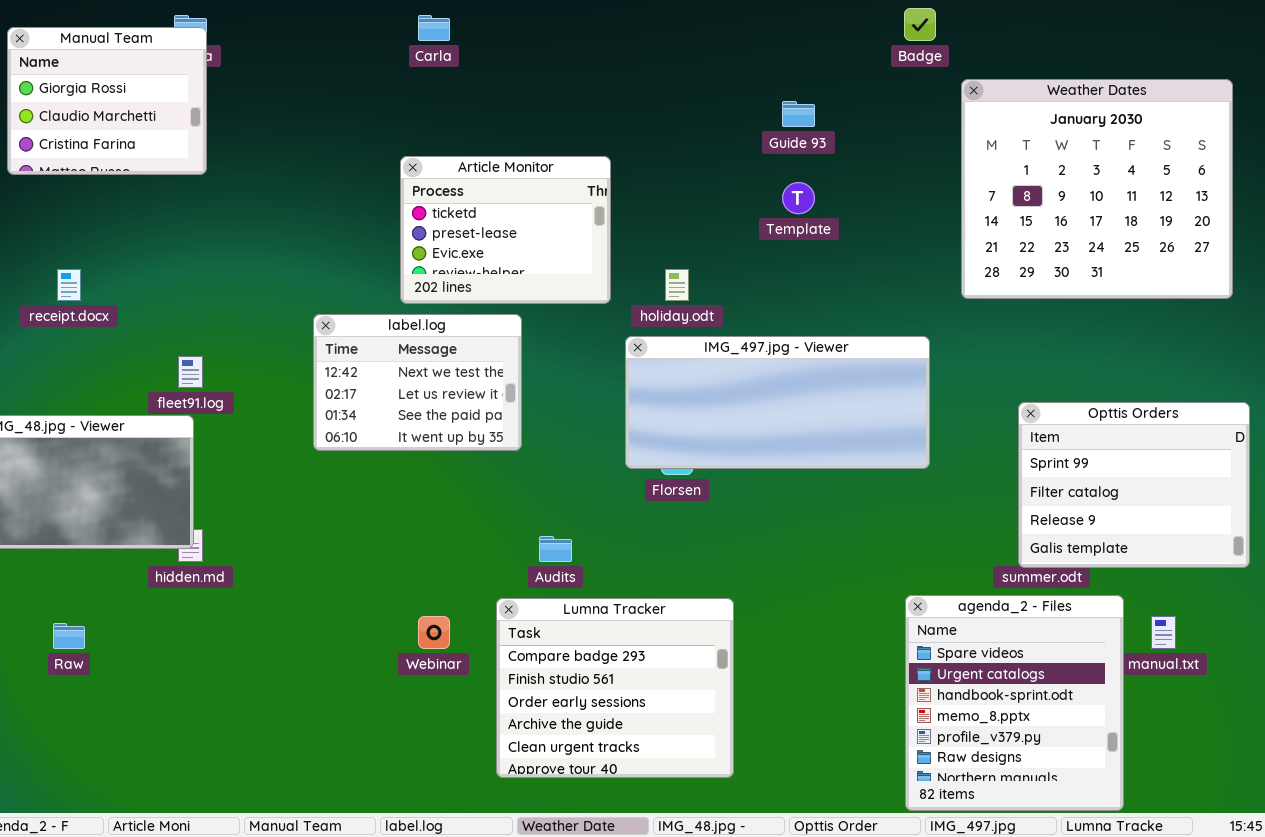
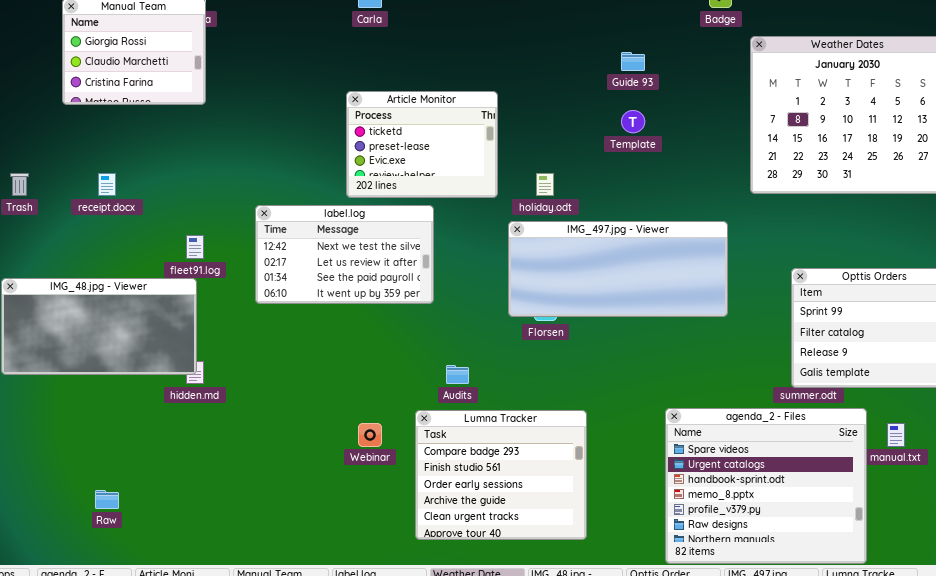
label.log: [313,314,522,451] -> [255,205,434,304], resized
agenda_2 - Files: [905,595,1124,811] -> [665,408,867,564], resized
Raw: [53,623,85,649] -> [95,490,119,509], moved

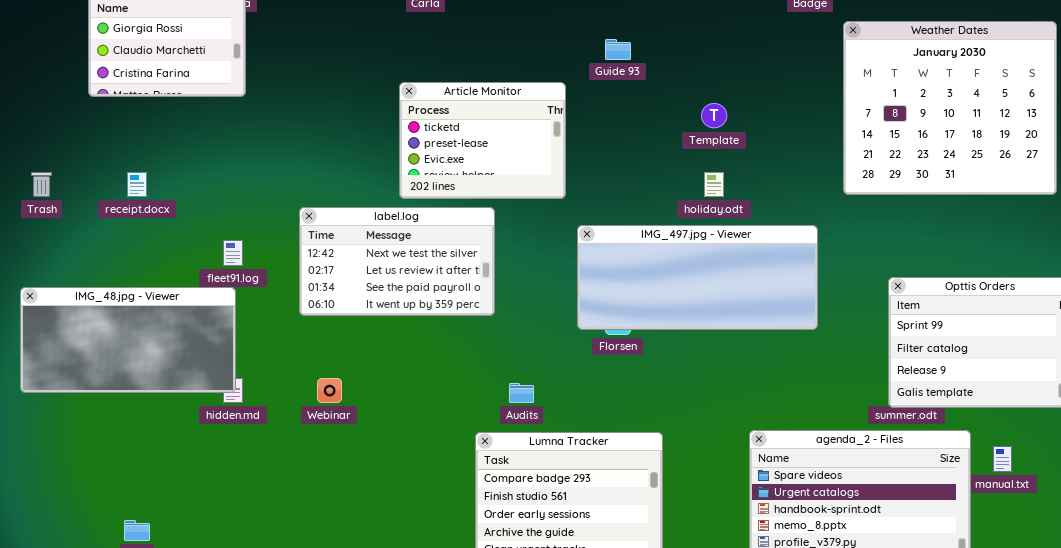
Guide 93: [621,52,645,71] -> [605,39,631,60], moved
holiday.odt: [536,173,554,196] -> [704,172,724,197], moved
Webinar: [358,423,382,447] -> [317,378,342,403], moved

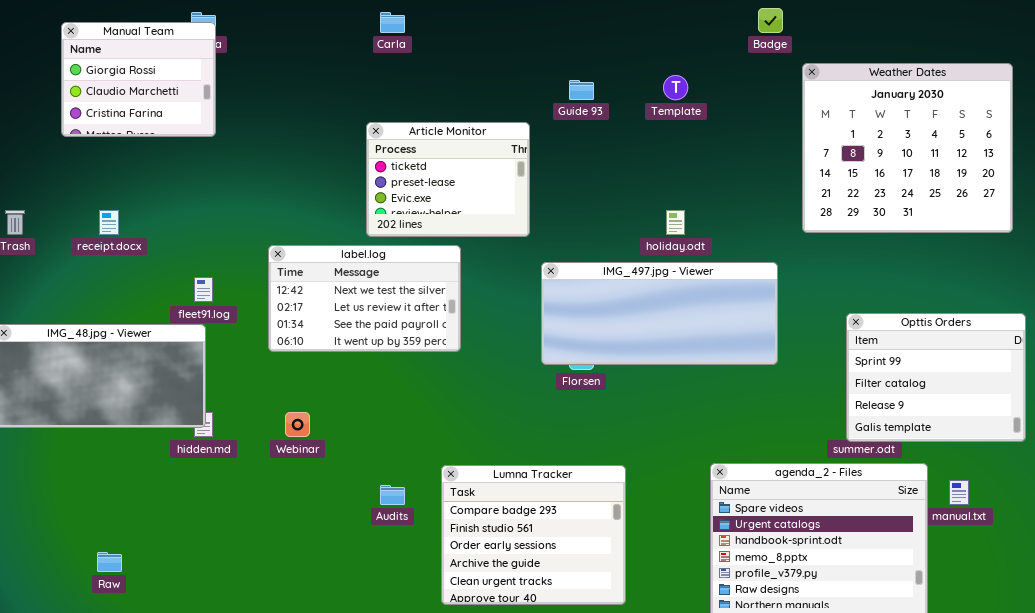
Template: [701,103,727,128] -> [663,75,688,100], moved
Audits: [509,383,534,403] -> [380,485,405,505], moved

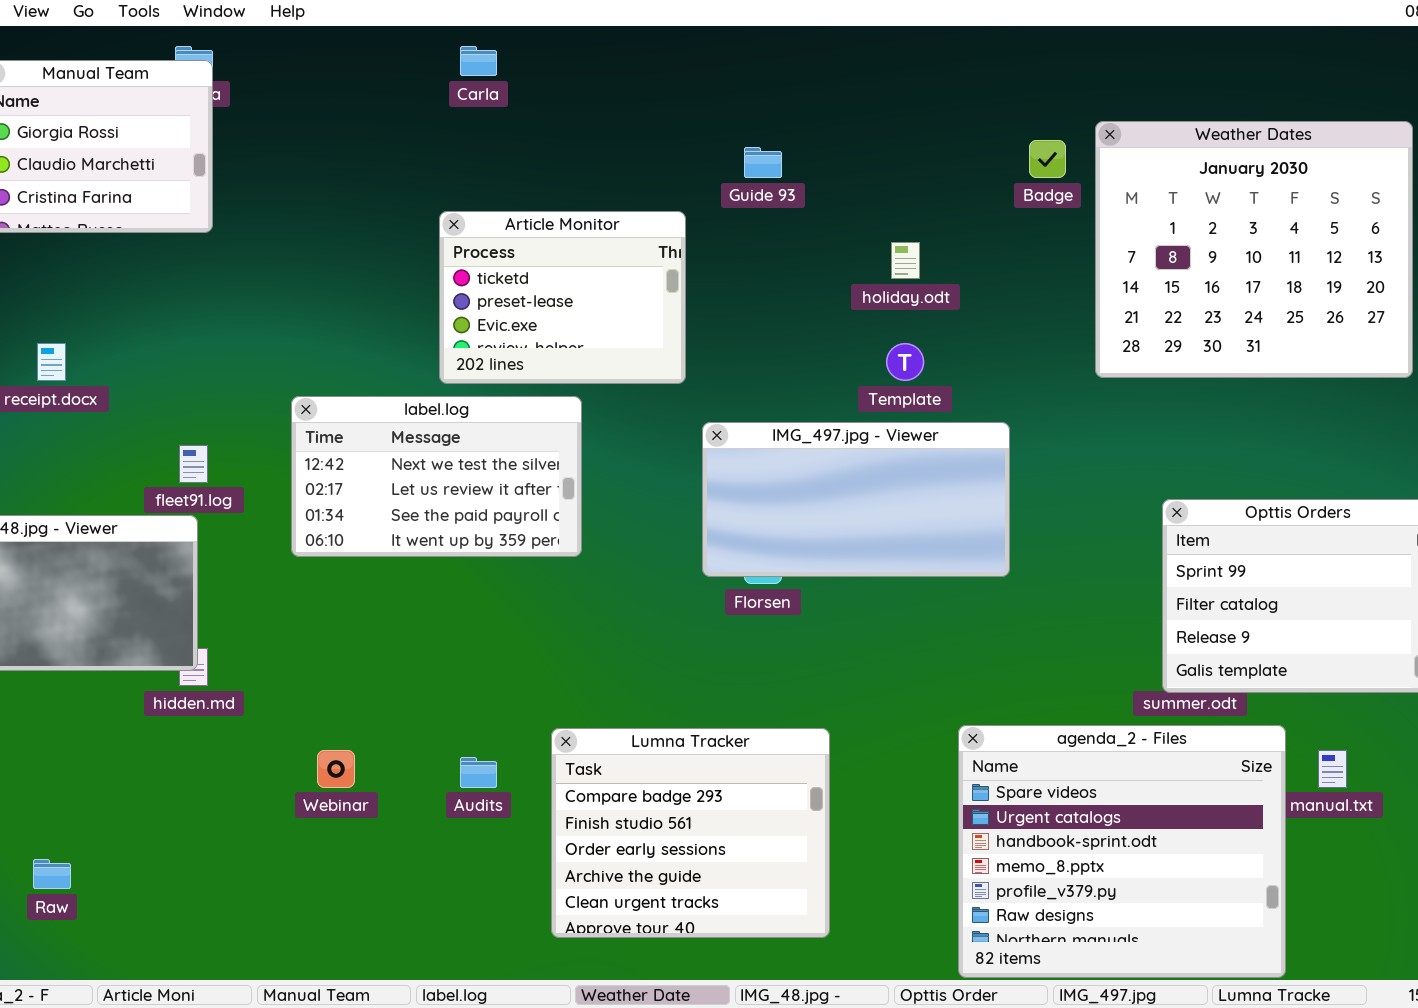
Badge: [758,8,783,33] -> [1029,140,1066,178], moved
Template: [663,75,688,100] -> [886,343,924,381], moved
holiday.odt: [666,210,685,235] -> [891,242,920,279], moved
IMG_497.jpg - Viewer: [541,262,778,365] -> [702,422,1010,577], resized
Webinar: [285,412,310,437] -> [317,750,355,788], moved

